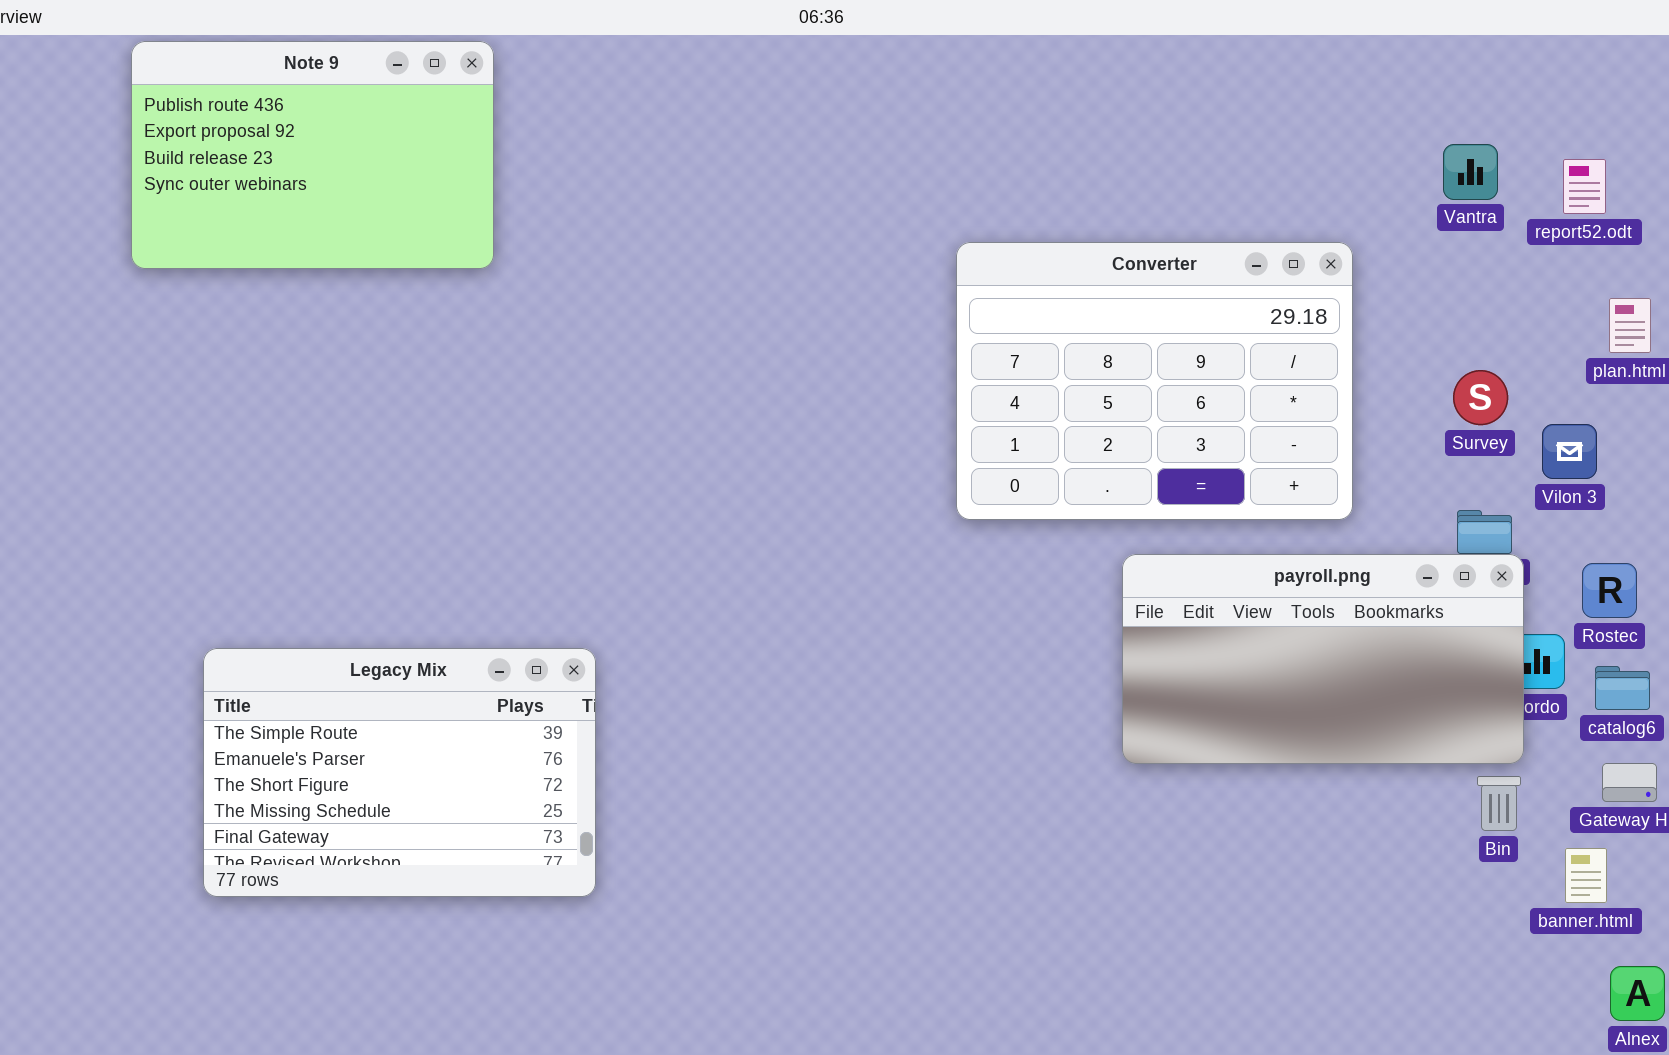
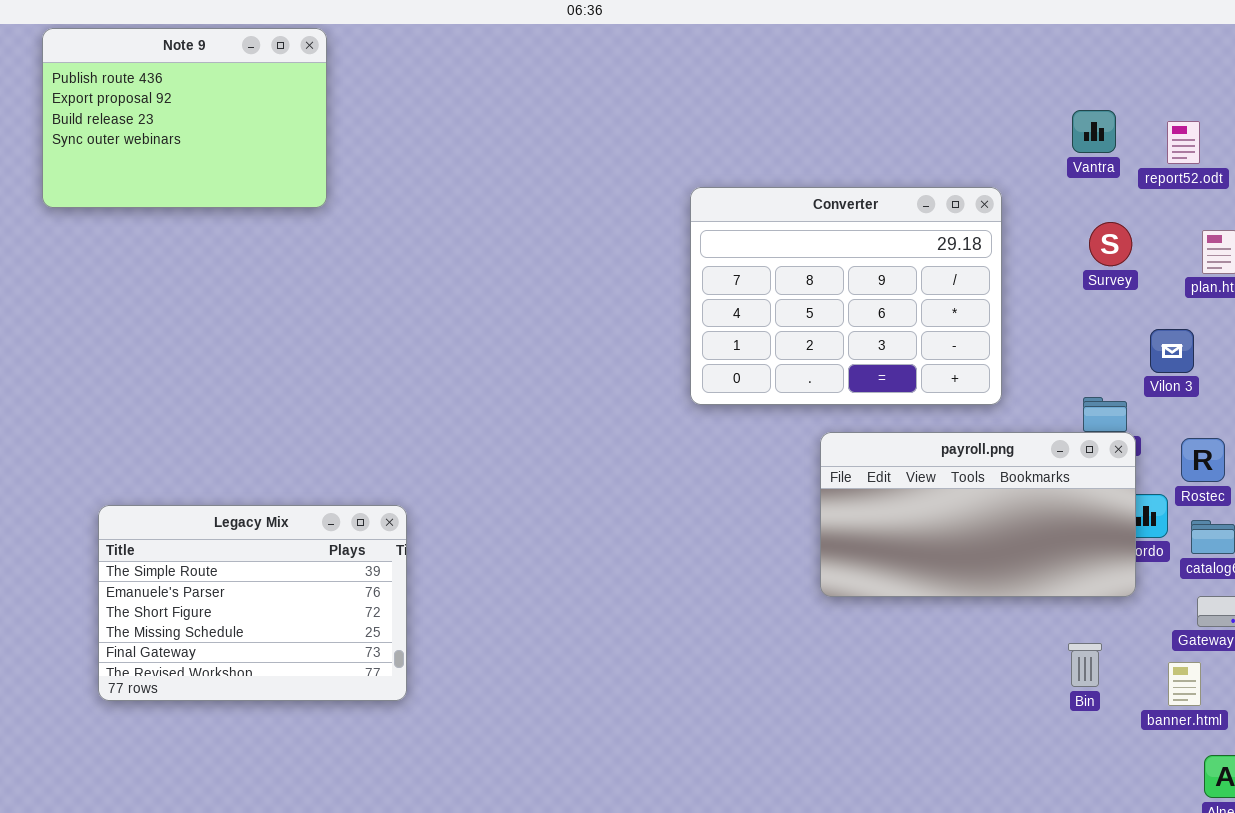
Survey: [1453,370,1508,425] -> [1089,222,1132,266], moved
Bin: [1477,776,1521,831] -> [1068,643,1102,687], moved

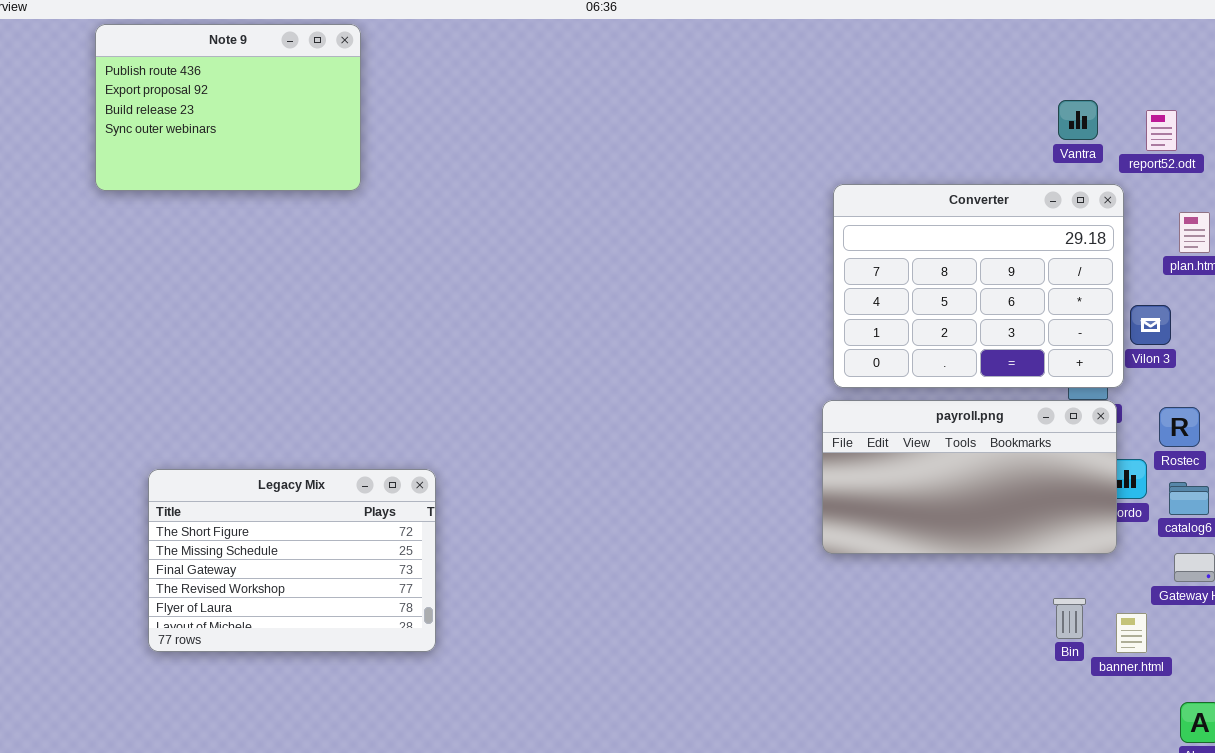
Converter: [690,187,1002,405] -> [833,184,1124,388], moved
Legacy Mix: [98,505,407,701] -> [148,469,436,652], scrolled down 2 rows
banner.html: [1168,662,1201,706] -> [1116,613,1147,653], moved

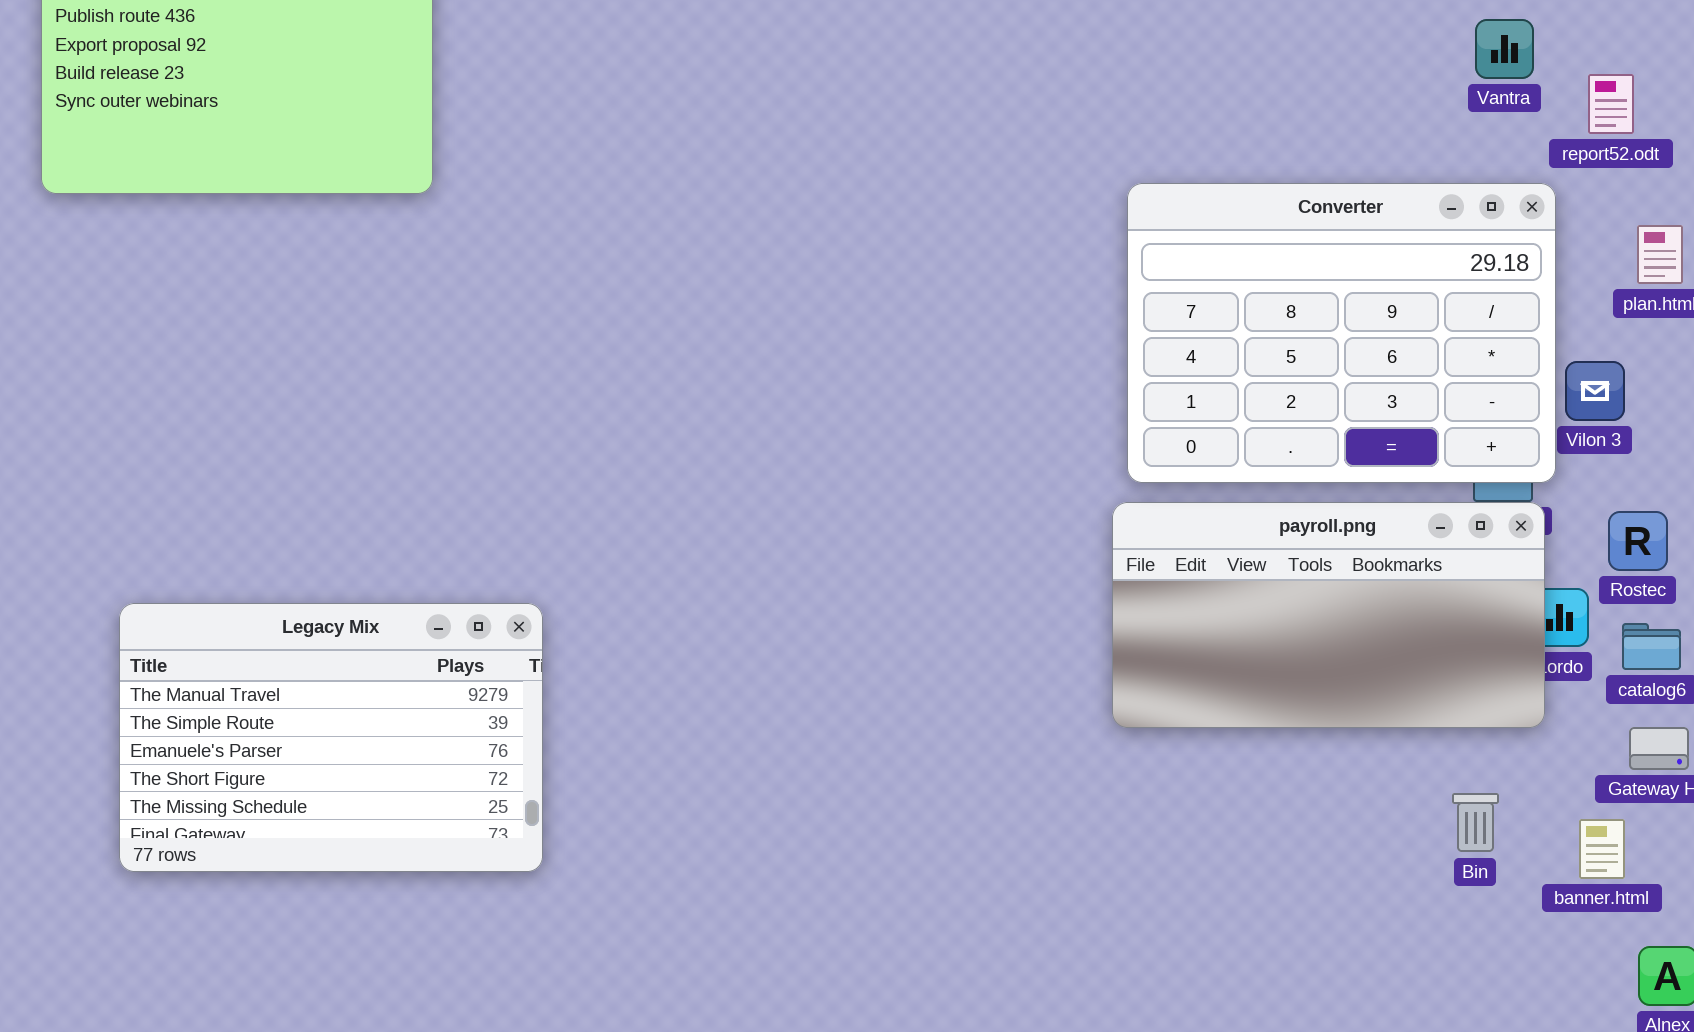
Vantra: [1058,100,1098,140] -> [1475,19,1534,79], moved
Legacy Mix: [148,469,436,652] -> [119,603,543,872], scrolled up 3 rows
banner.html: [1116,613,1147,653] -> [1579,819,1625,879], moved

